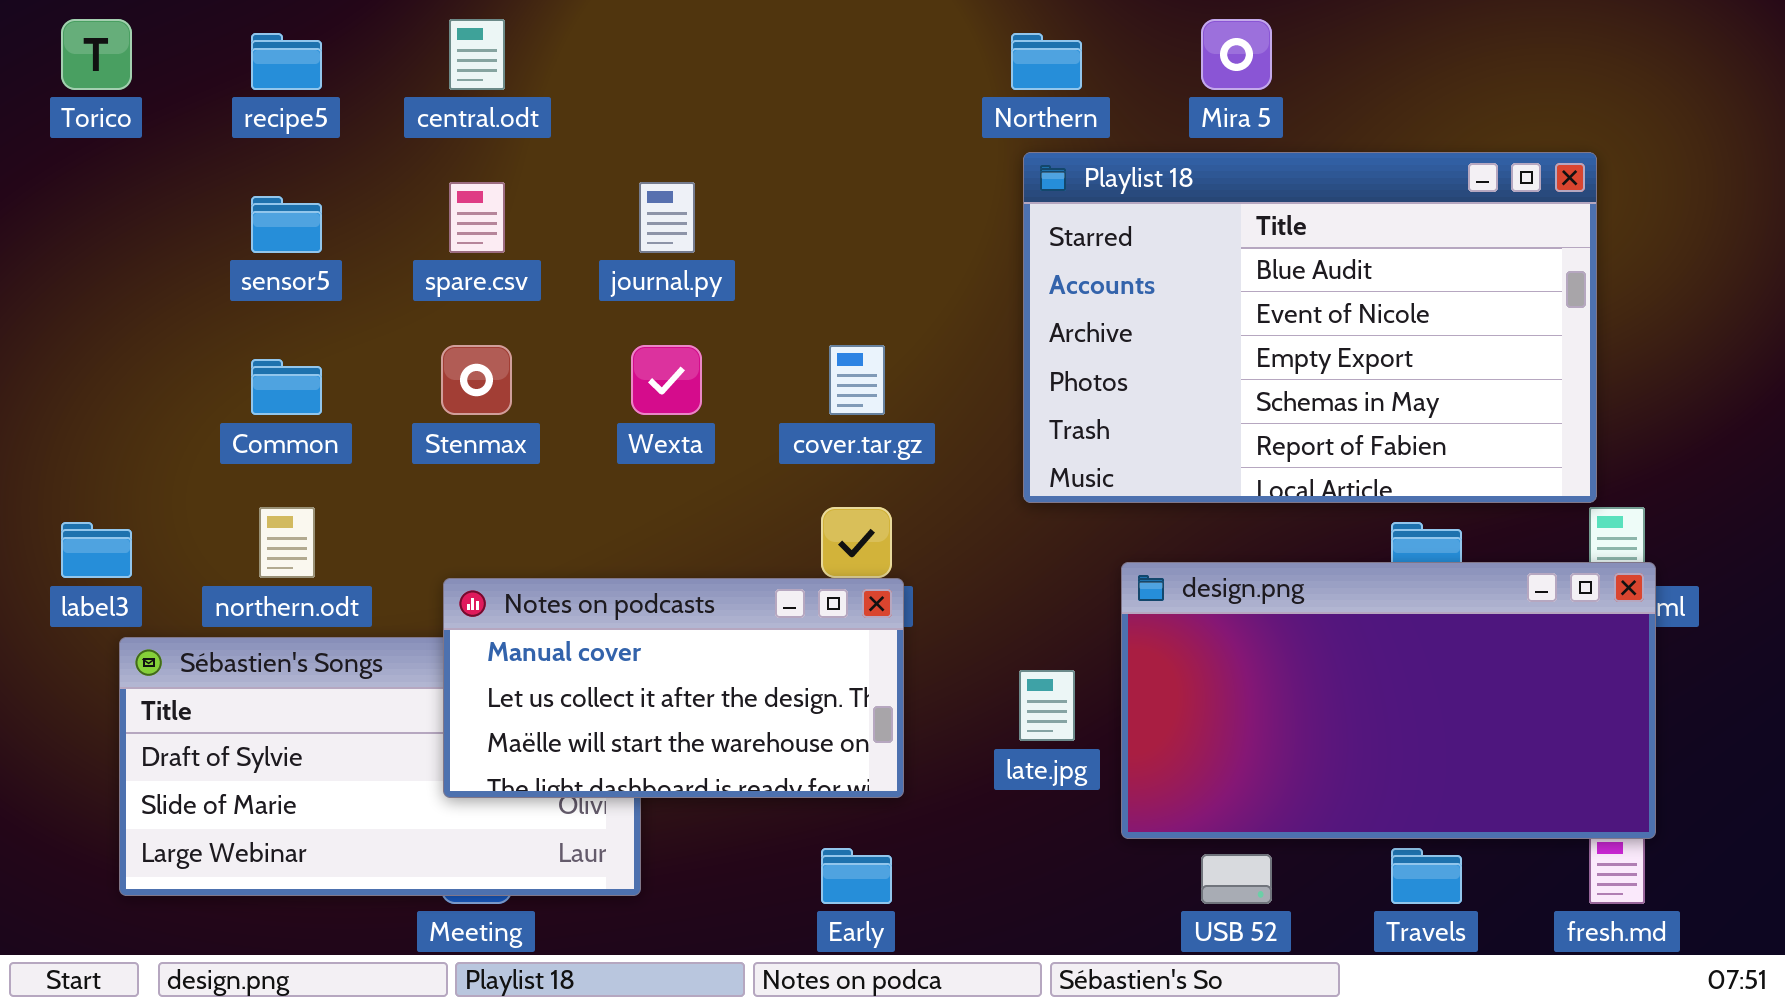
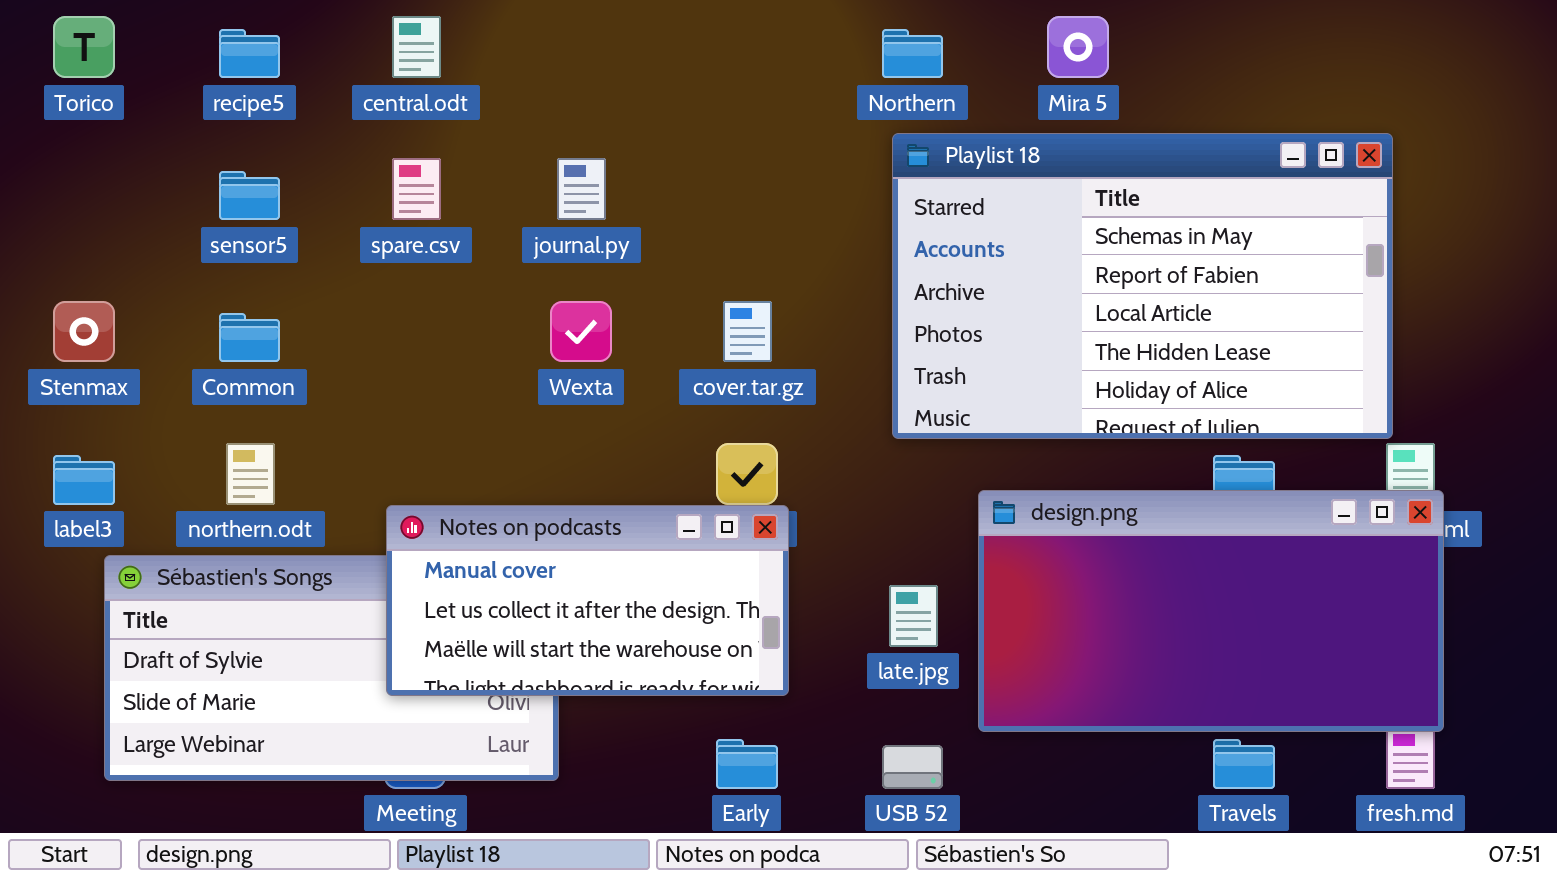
Playlist 18: [1023,152,1597,503] -> [892,133,1393,439], scrolled down 3 rows
Stenmax: [441,345,512,415] -> [53,301,115,362], moved
USB 52: [1201,854,1272,904] -> [882,745,943,789], moved

